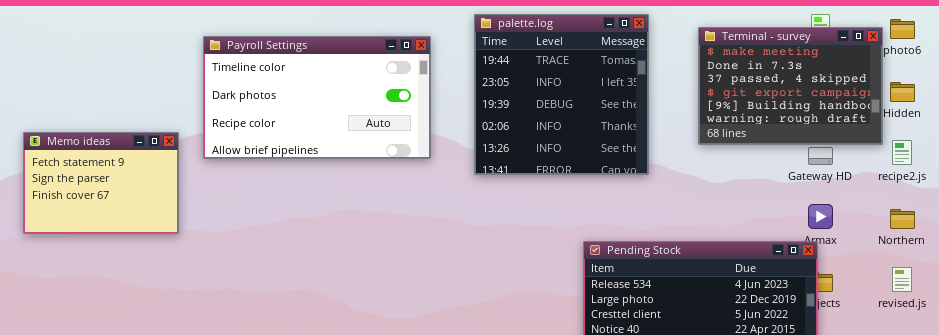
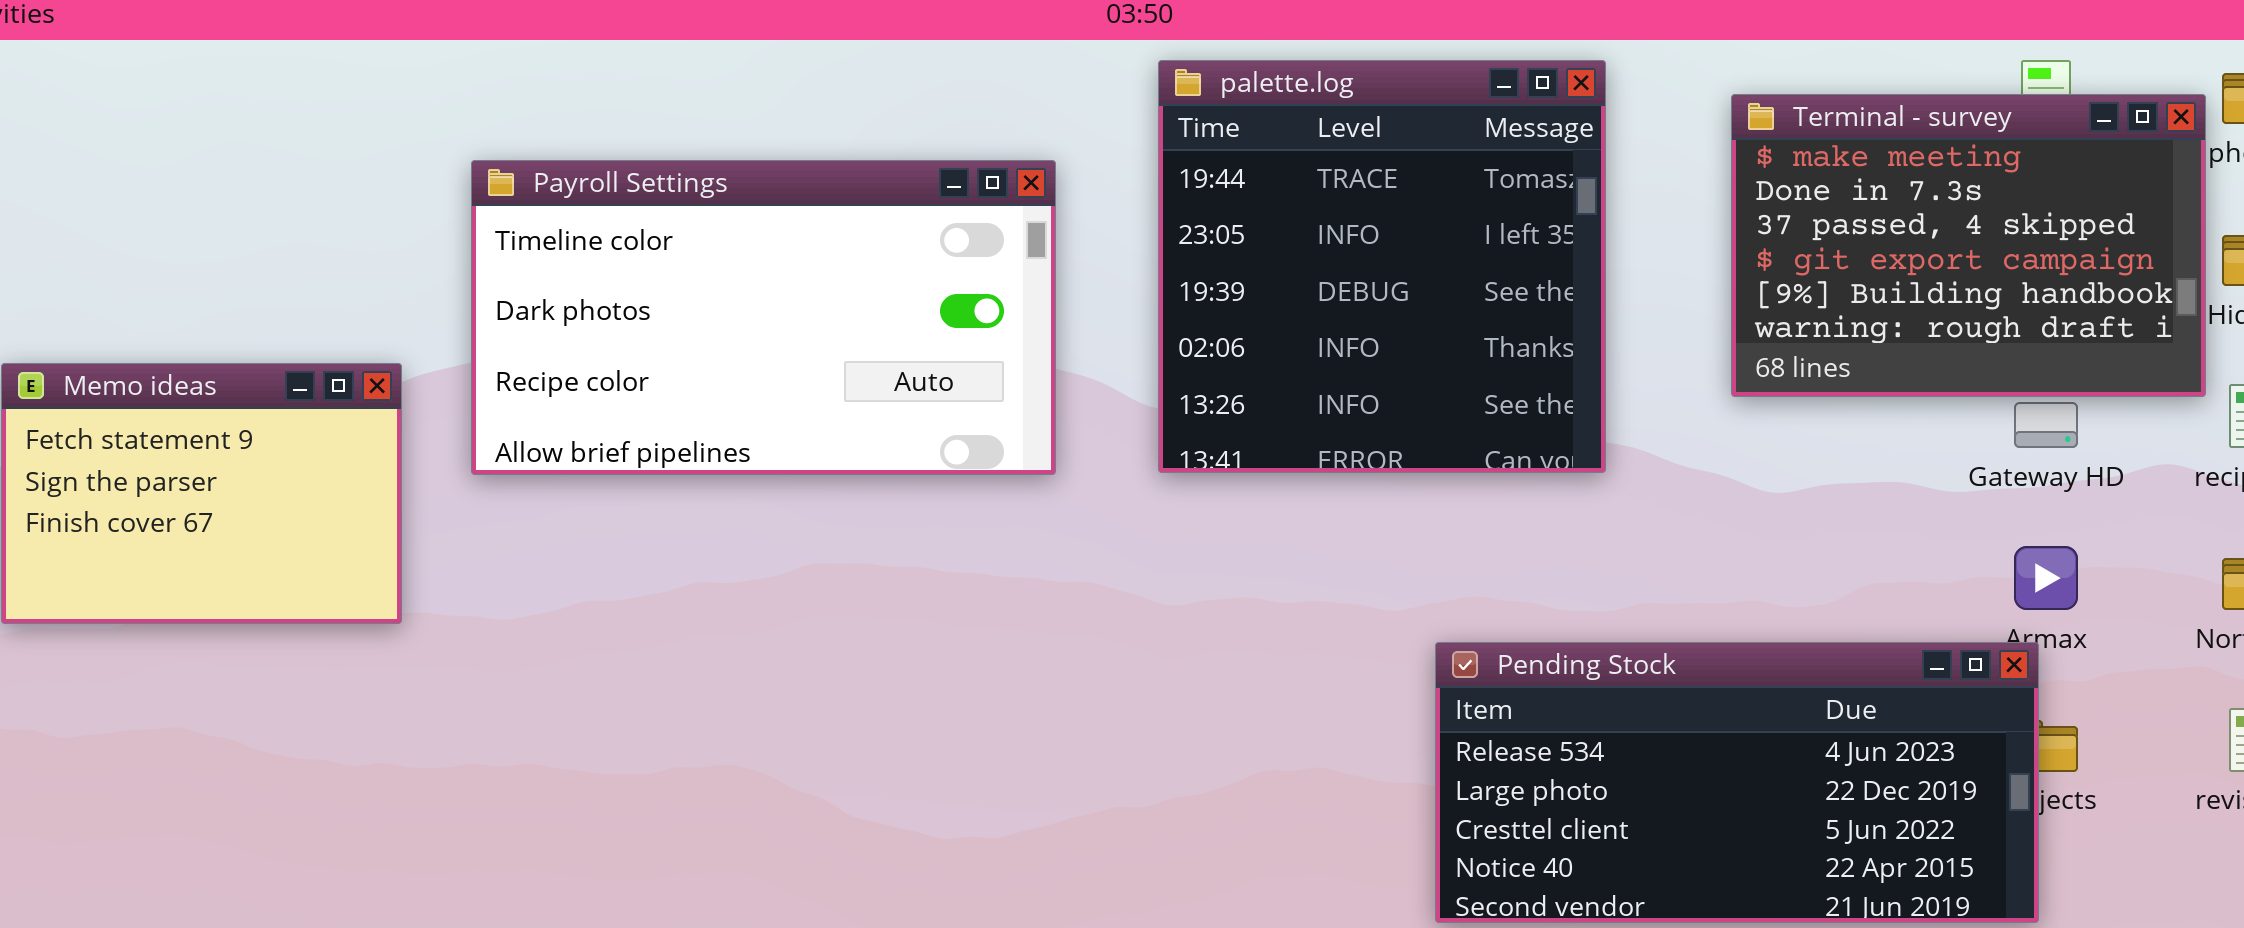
Payroll Settings: [203,36,431,159] -> [471,160,1056,475], moved

